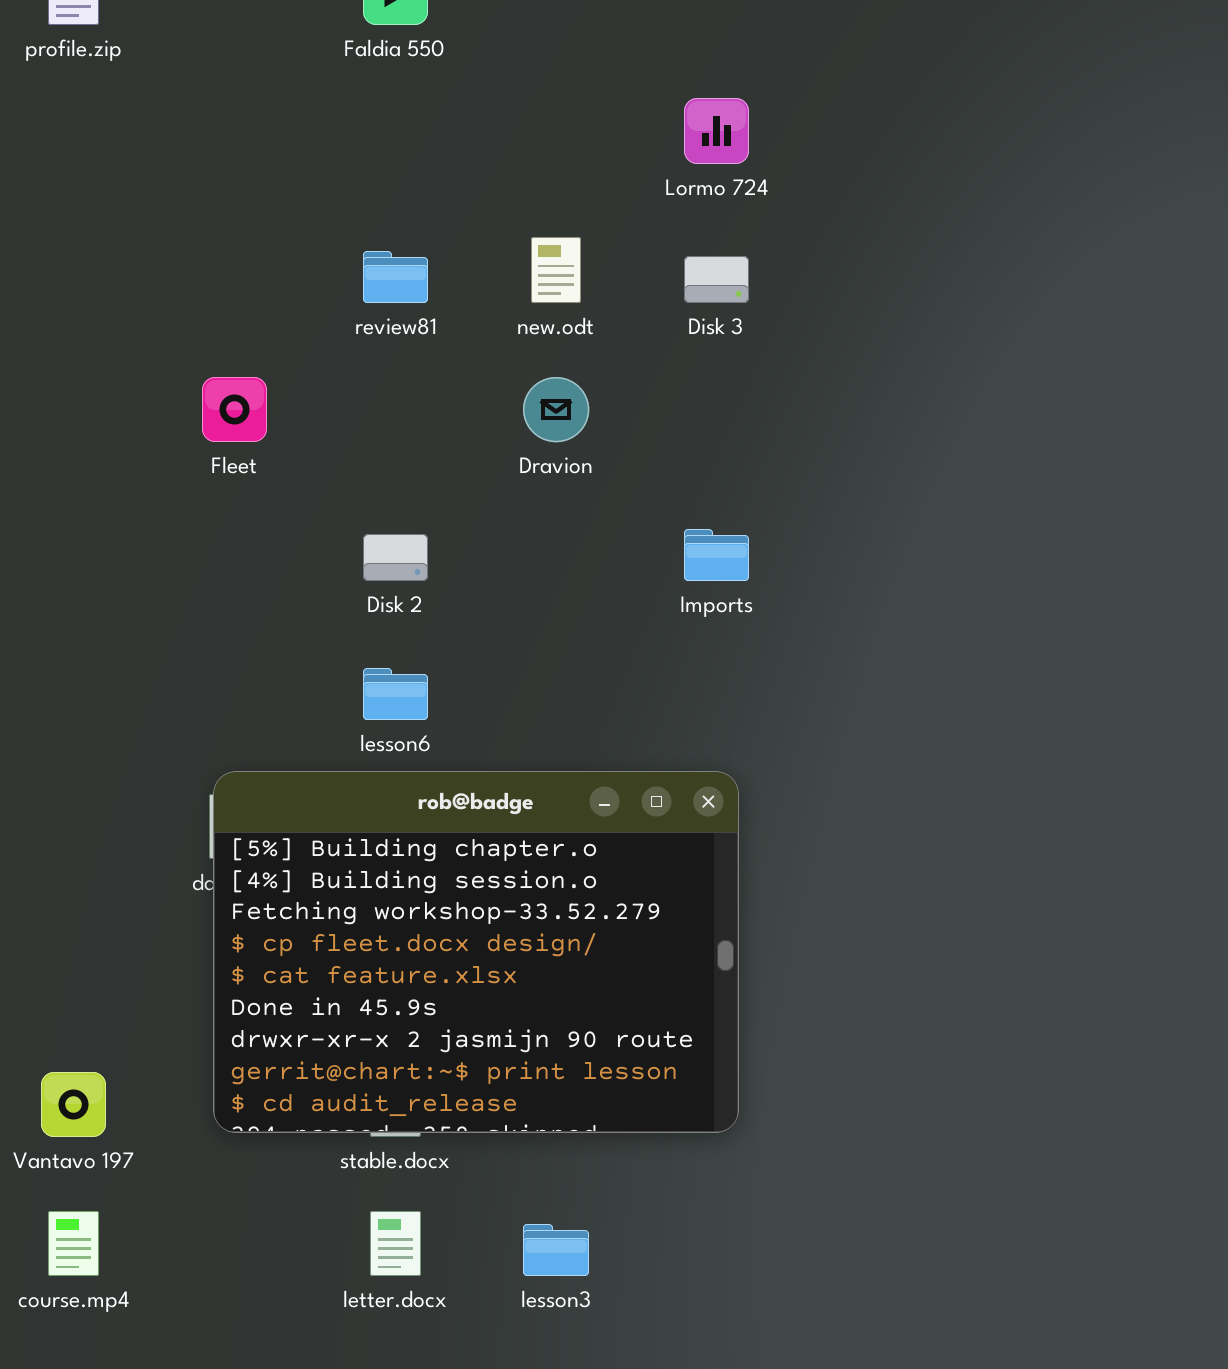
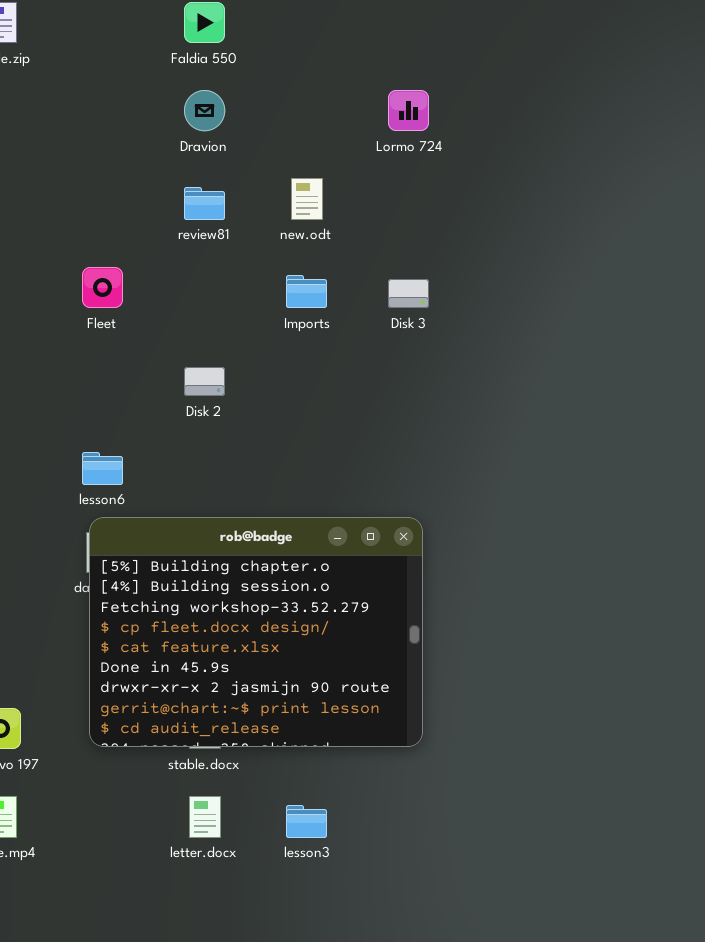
Disk 3: [684,256,749,303] -> [388,279,429,308], moved
Dravion: [523,377,589,442] -> [184,90,225,131], moved
Imports: [684,529,749,581] -> [286,275,327,308], moved
lesson6: [363,668,428,720] -> [82,452,123,485], moved

